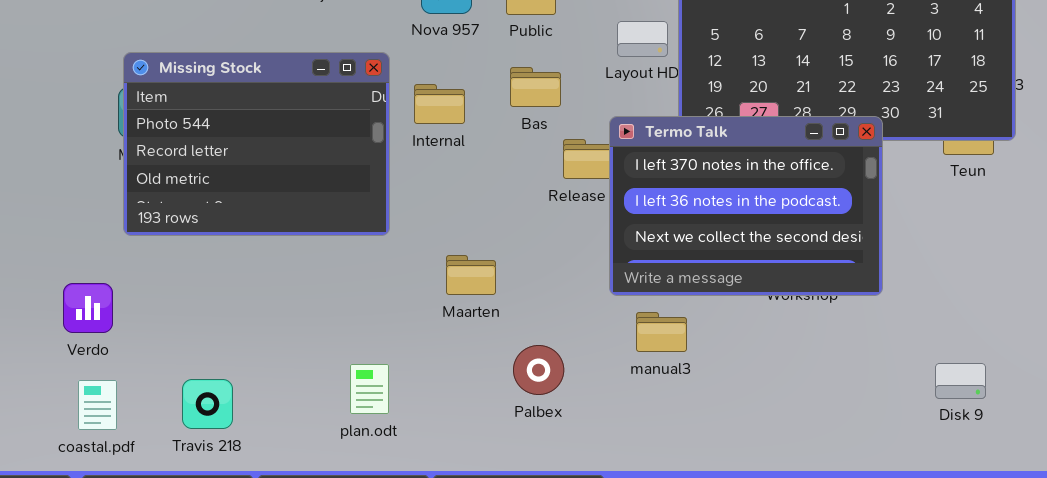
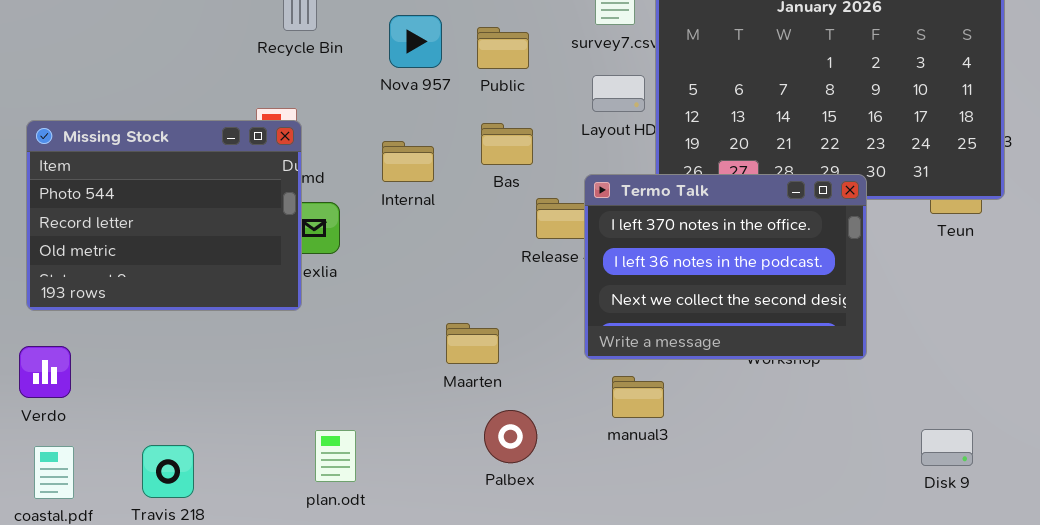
Missing Stock: [123,52,390,236] -> [26,120,302,311], moved
Maarten: [446,255,496,295] -> [446,323,499,364], moved

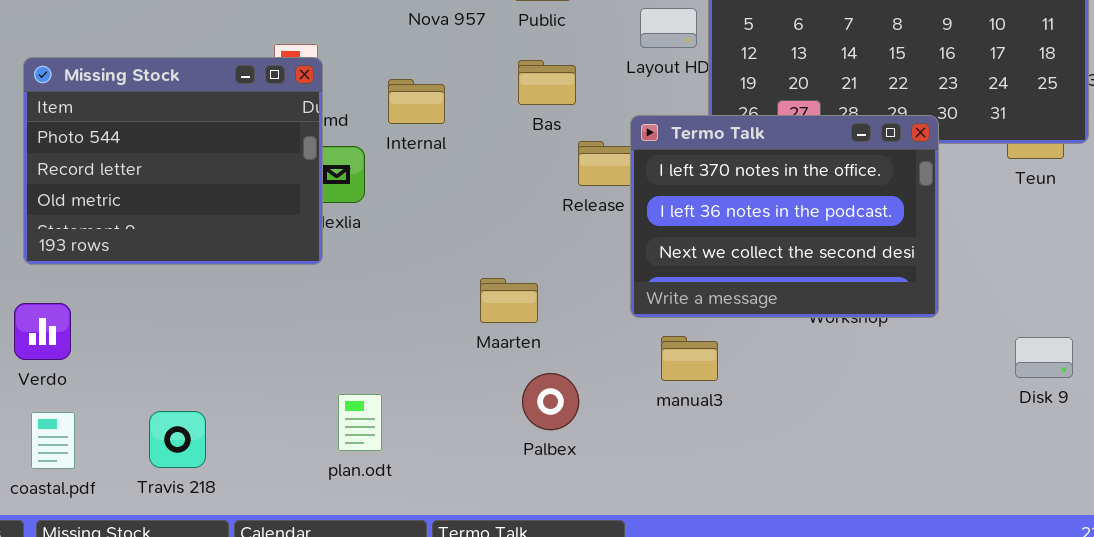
Internal: [382,141,434,182] -> [388,79,445,124], moved
Disk 9: [921,429,973,466] -> [1015,337,1073,378], moved

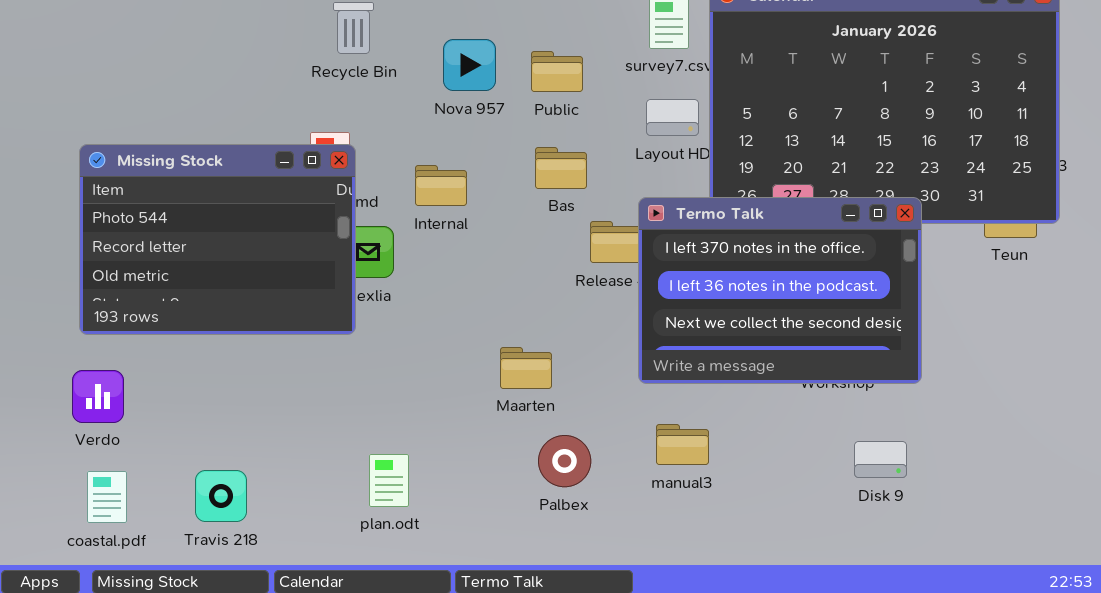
manual3: [661,336,718,381] -> [656,424,709,465], moved
Disk 9: [1015,337,1073,378] -> [854,441,907,478], moved

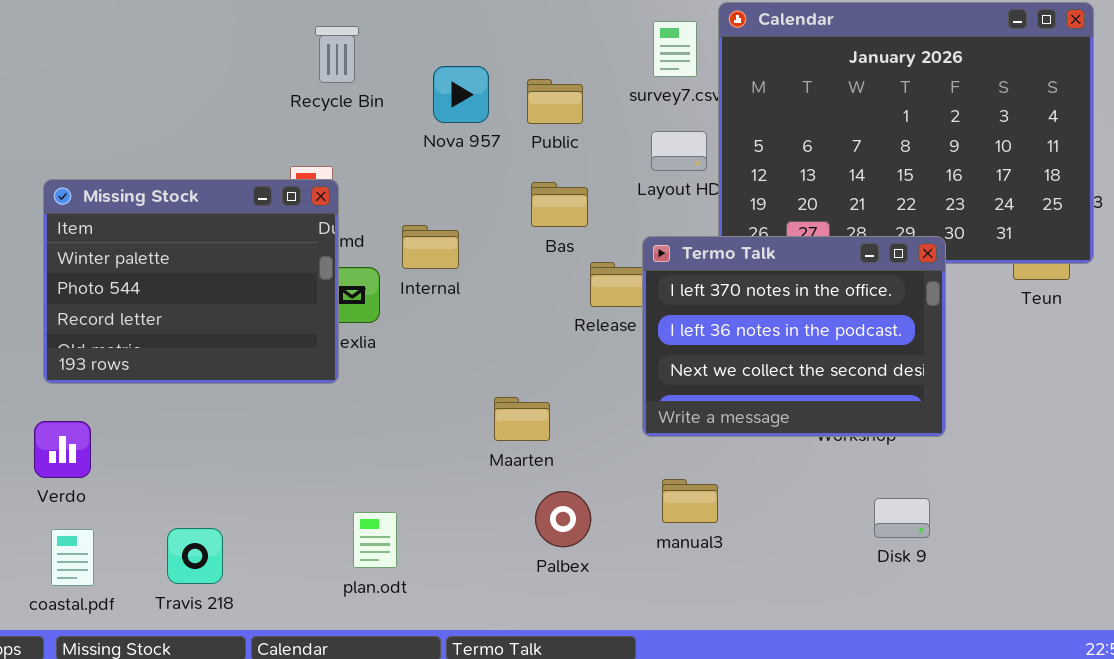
Missing Stock: [79,144,356,335] -> [43,179,339,384], scrolled up 1 row
Internal: [415,165,467,206] -> [402,225,459,269], moved

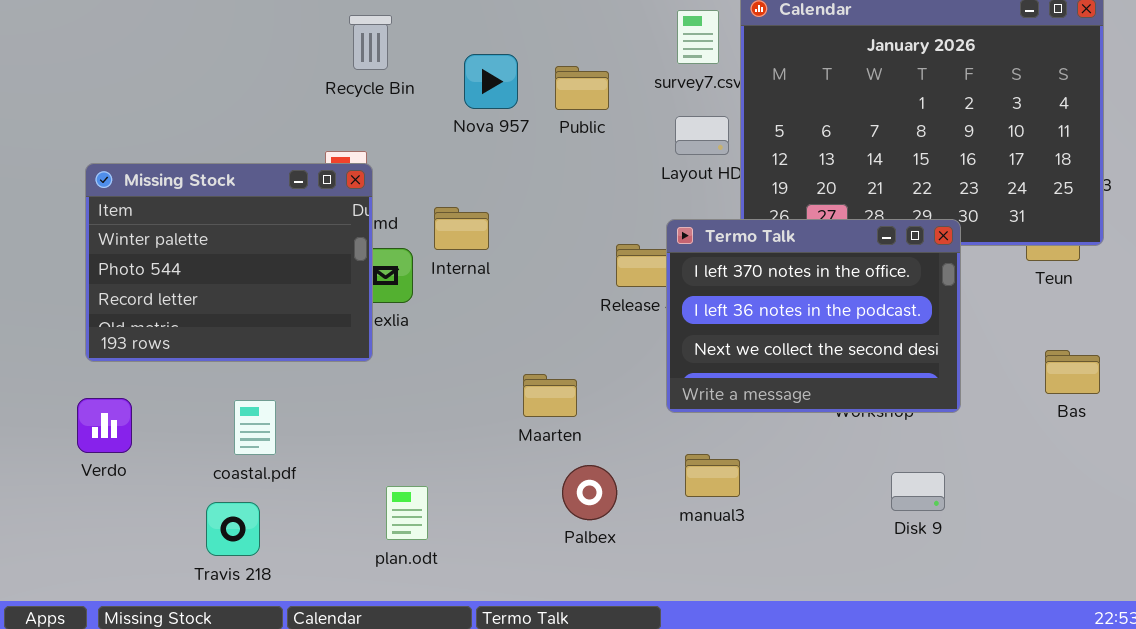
Bas: [531,182,588,227] -> [1045,350,1100,394], moved
coastal.pdf: [51,529,94,586] -> [234,400,276,455], moved

